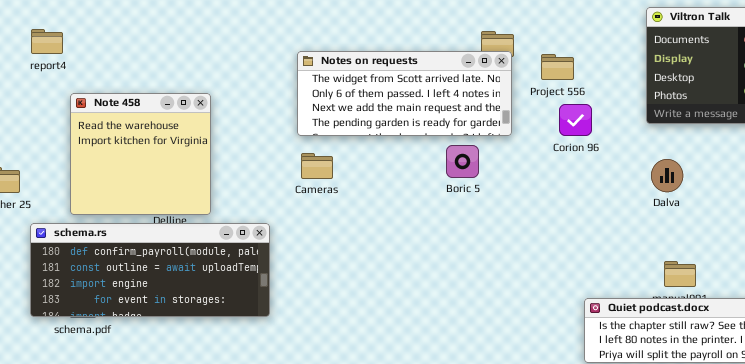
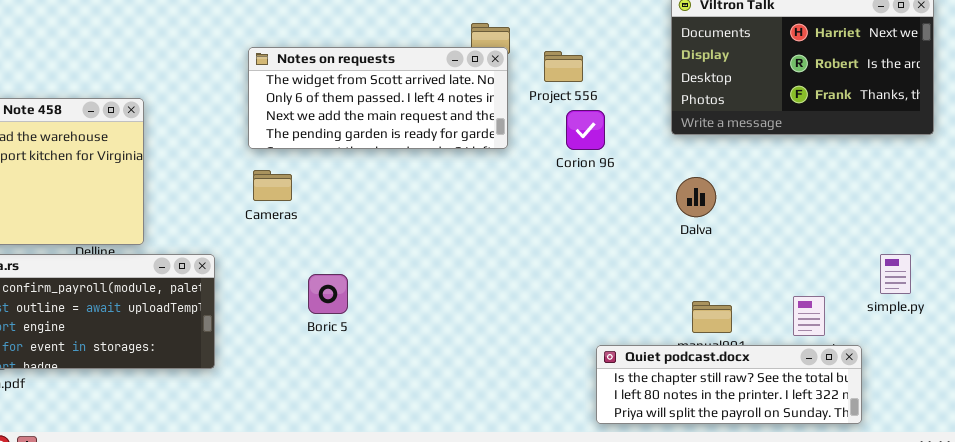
Boric 5: [446,145,479,178] -> [308,274,348,314], moved

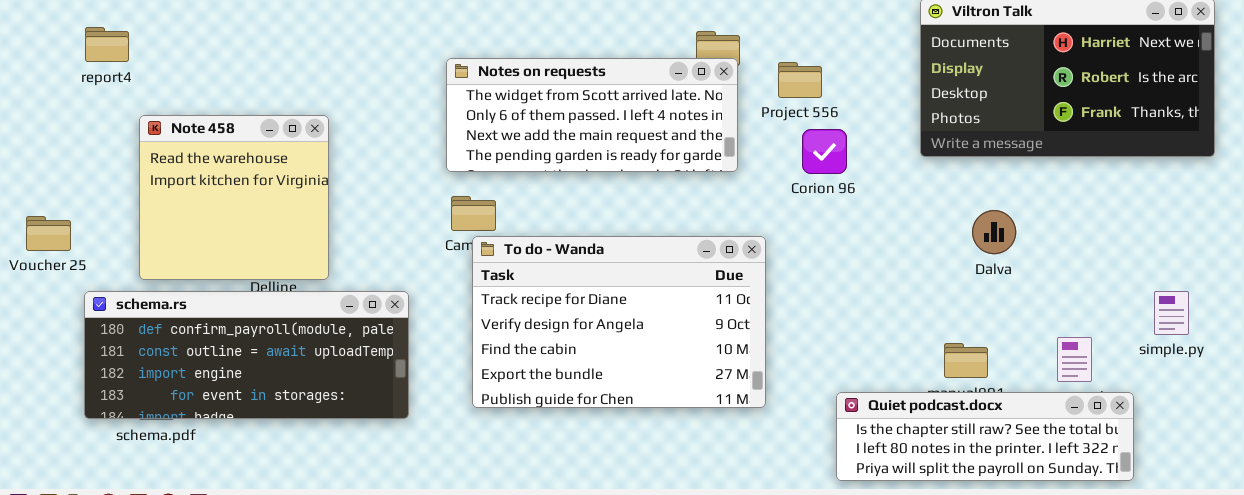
Dalva: [676,177,716,217] -> [972,210,1016,254], moved
To do - Wanda: none -> [472,236,766,408], opened

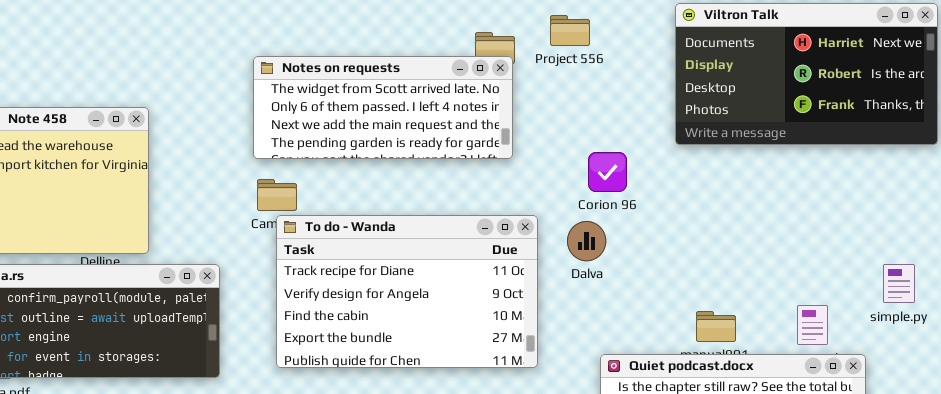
Project 556: [778,62,822,98] -> [550,15,590,46], moved
Corion 96: [802,129,847,174] -> [588,152,627,192], moved
Dalva: [972,210,1016,254] -> [567,221,606,261], moved

